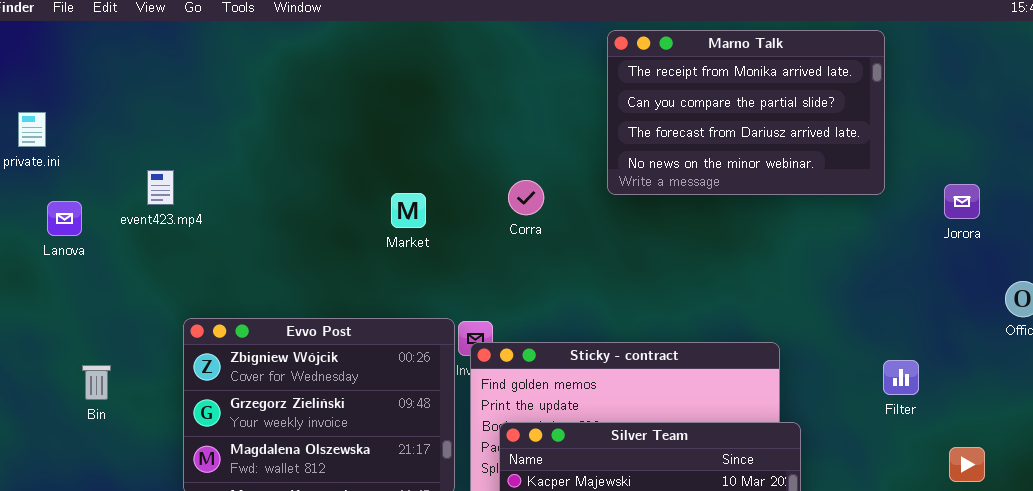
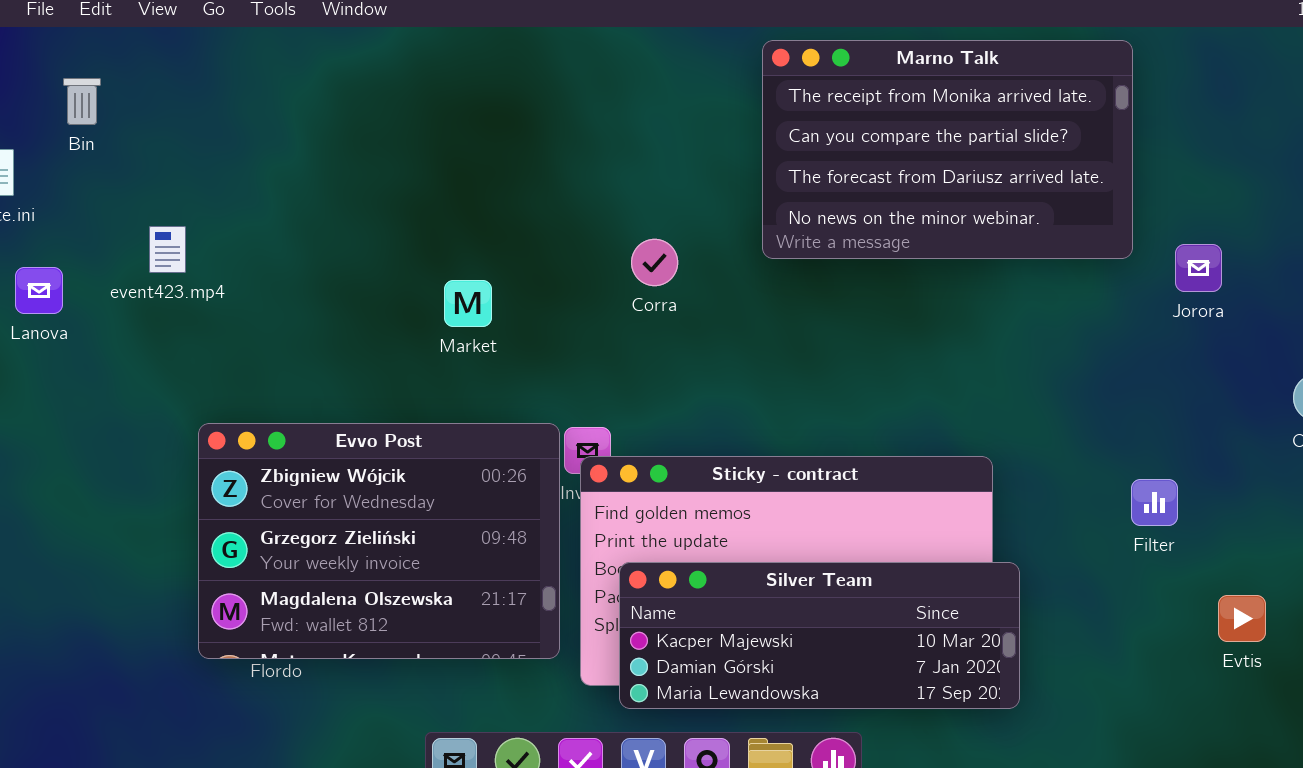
Jorora: [944,184,980,219] -> [1175,244,1222,292], moved
Market: [391,193,426,228] -> [444,280,492,327], moved
Bin: [82,365,111,400] -> [63,78,101,125], moved

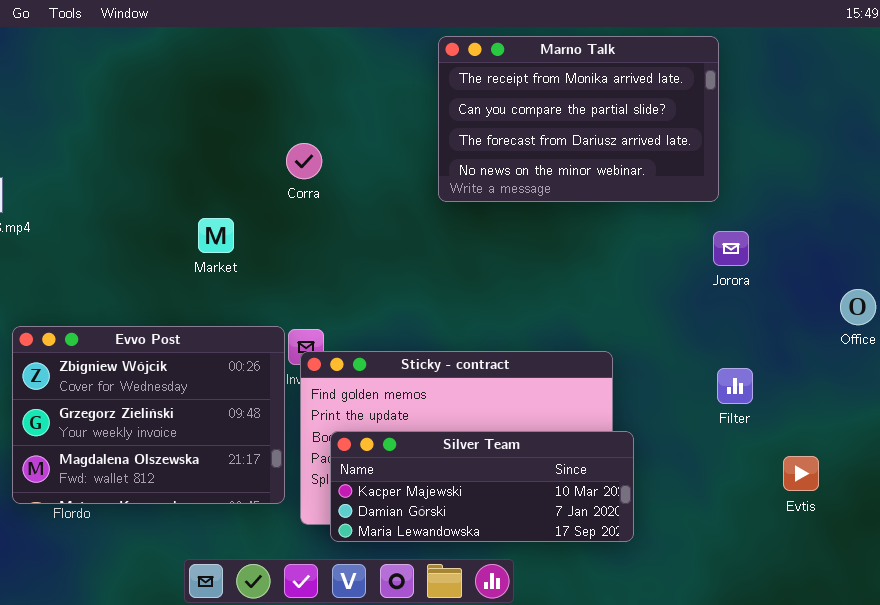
Corra: [631,239,678,286] -> [286,143,322,179], moved
Jorora: [1175,244,1222,292] -> [713,231,749,266], moved

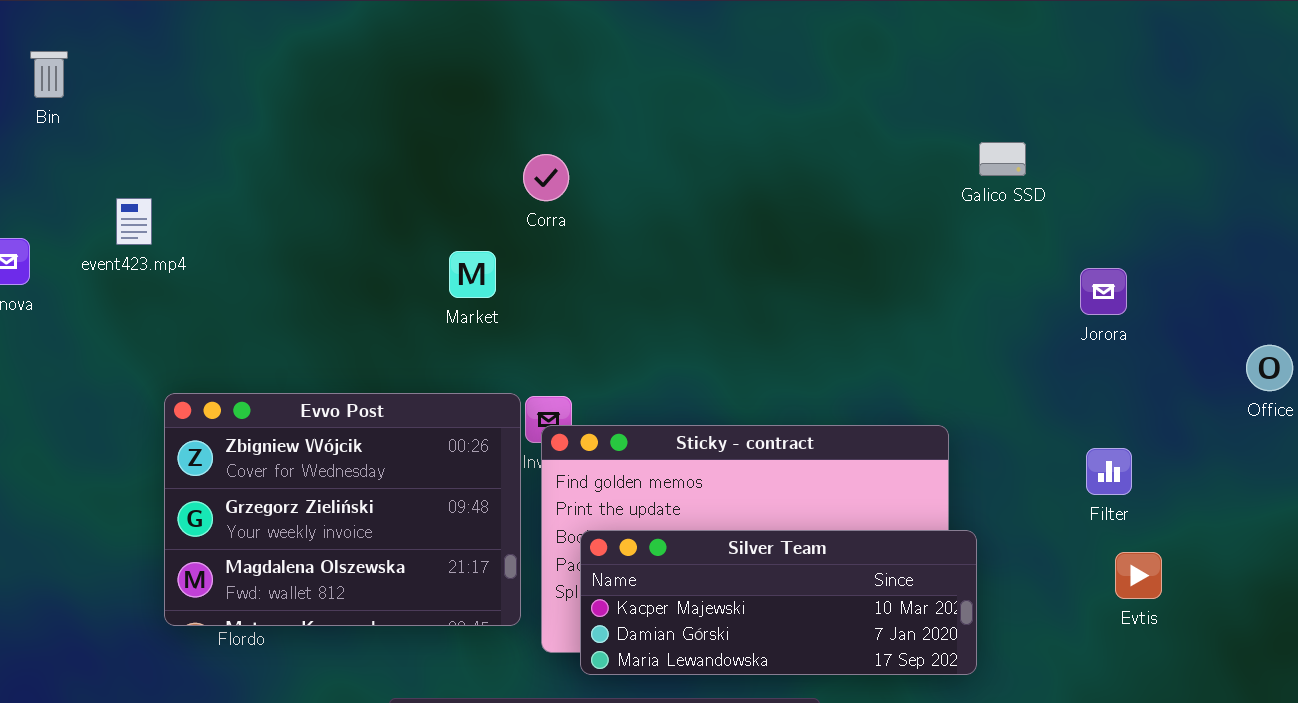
Marno Talk: [438,36,719,202] -> none, closed
Market: [198,218,234,253] -> [449,251,496,298], moved
Evtis: [783,456,819,491] -> [1115,552,1162,599], moved

